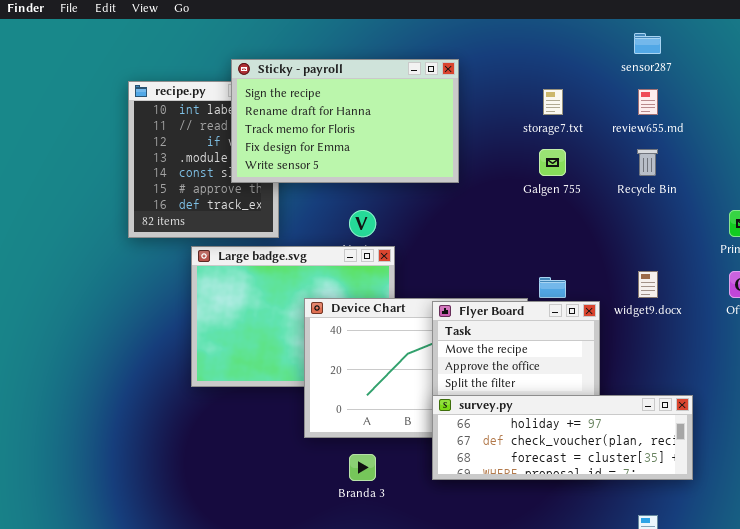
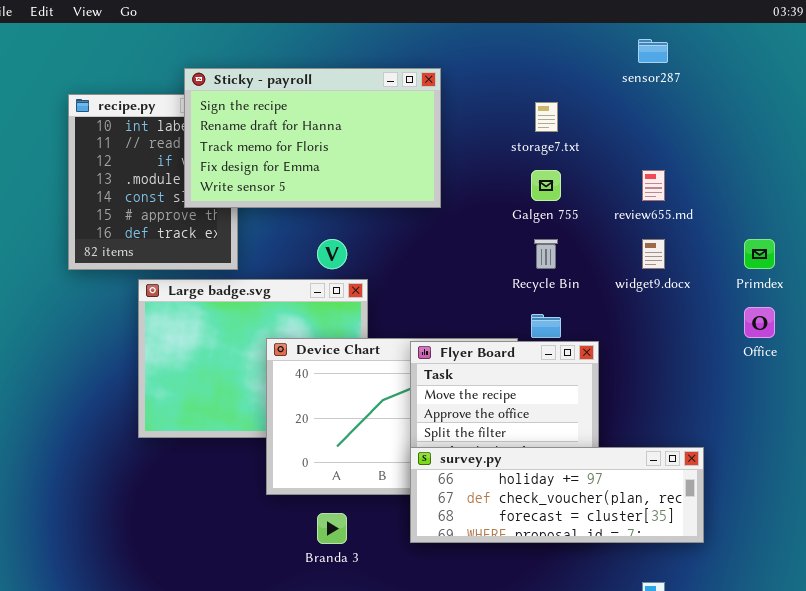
review655.md: [638,89,658,115] -> [642,170,665,201], moved
Recycle Bin: [637,149,658,176] -> [534,239,558,269], moved
widget9.docx: [638,271,658,298] -> [642,239,665,269], moved

